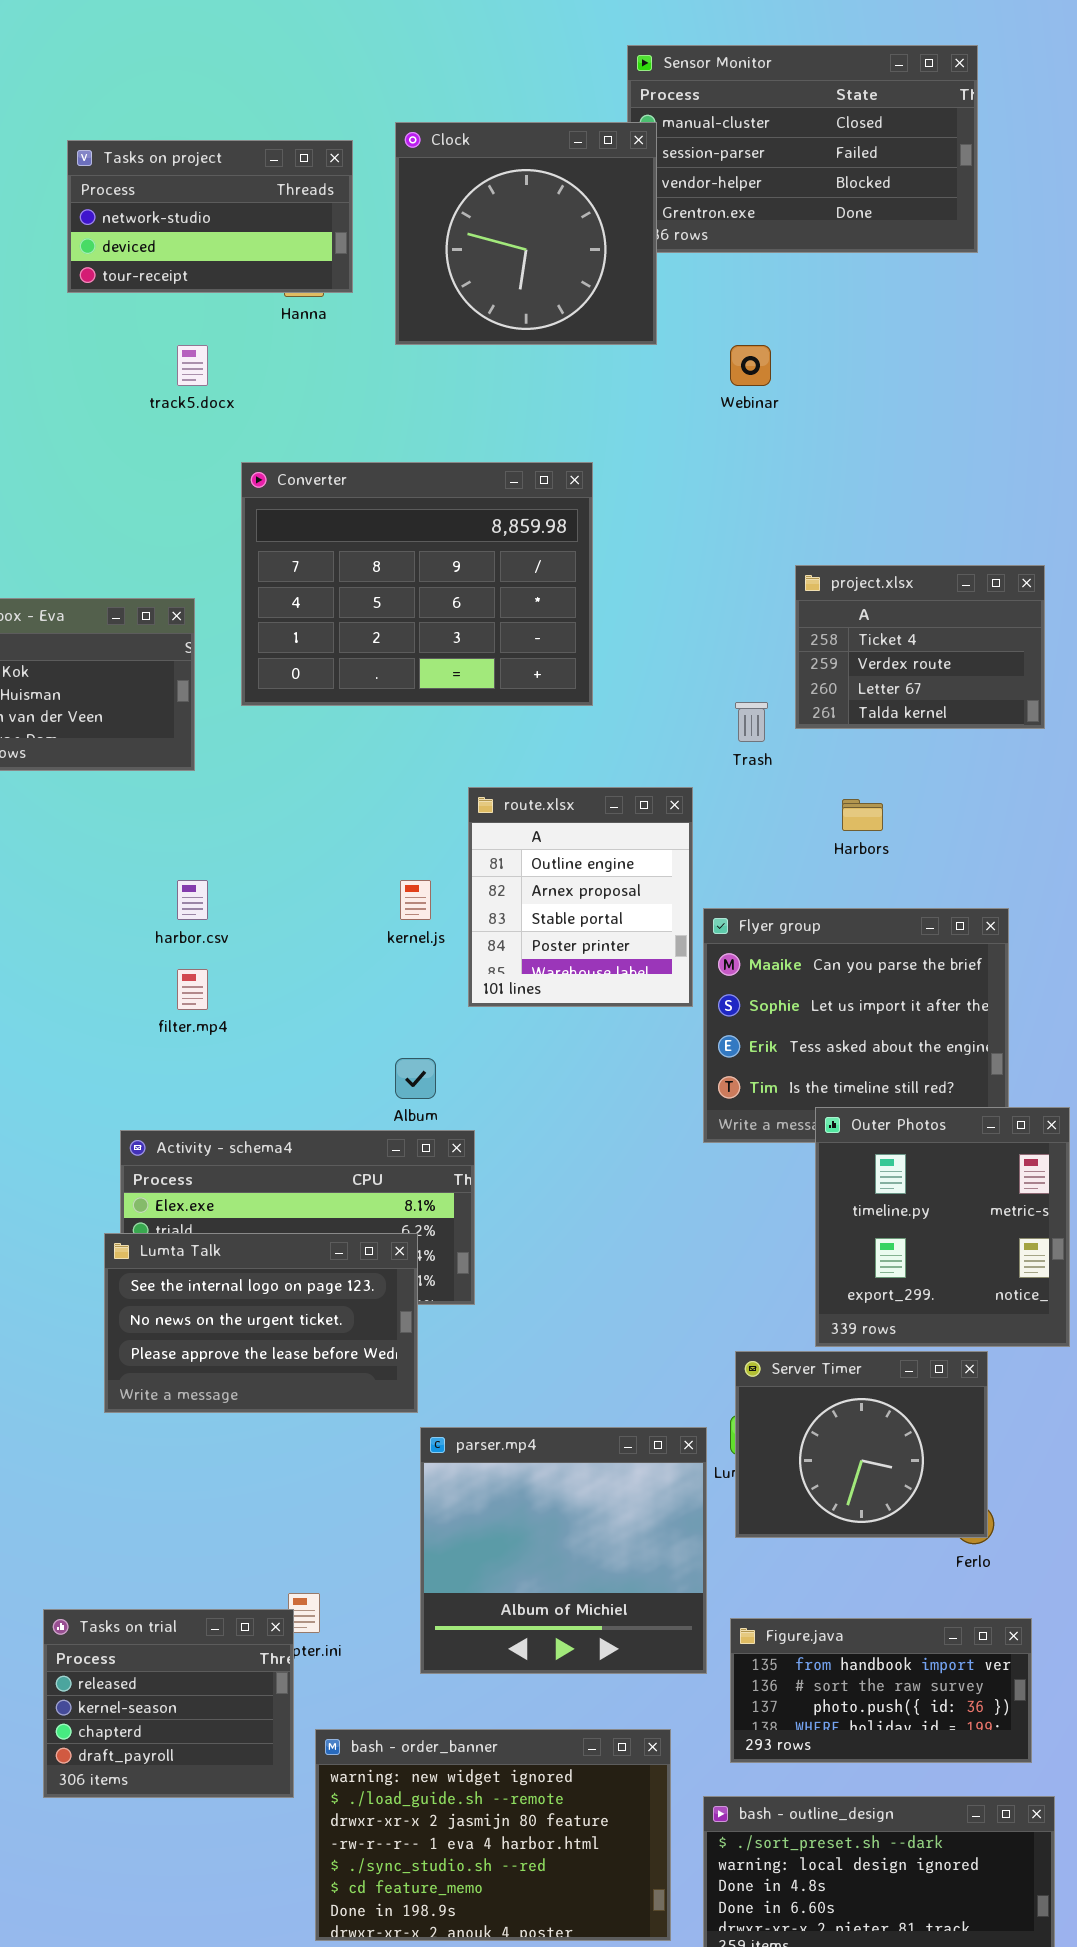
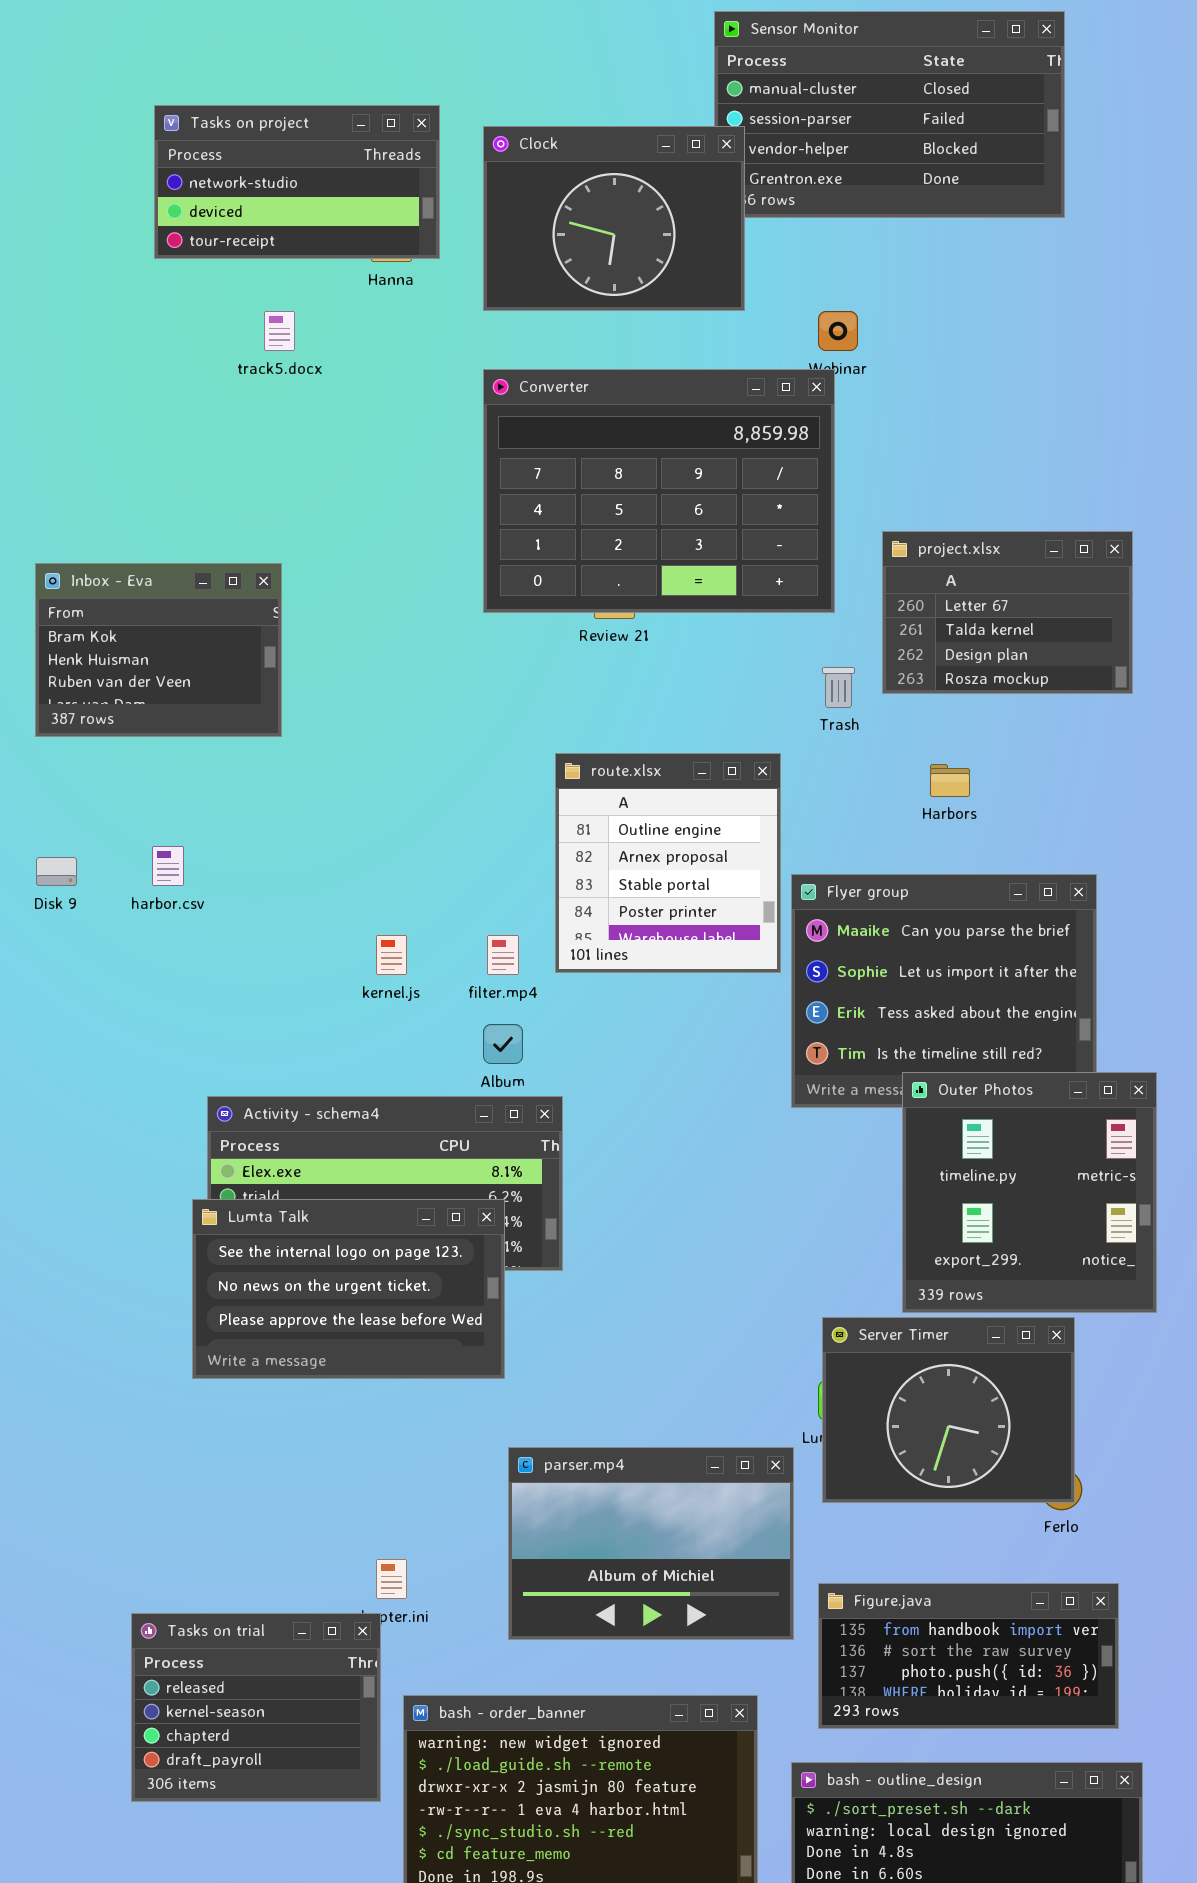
Clock: [395,122,657,345] -> [483,126,745,311], resized
Converter: [241,462,593,706] -> [483,369,835,613], moved
project.xlsx: [795,565,1045,729] -> [882,531,1133,694], scrolled down 2 rows
harbor.csv: [177,880,208,920] -> [152,846,184,886], moved
kernel.js: [400,880,431,920] -> [376,935,407,975], moved
filter.mp4: [177,969,208,1010] -> [487,935,519,975], moved
parser.mp4: [420,1427,707,1674] -> [508,1447,794,1640], resized
Tasks on trial: [43,1609,294,1798] -> [131,1613,381,1802], moved

